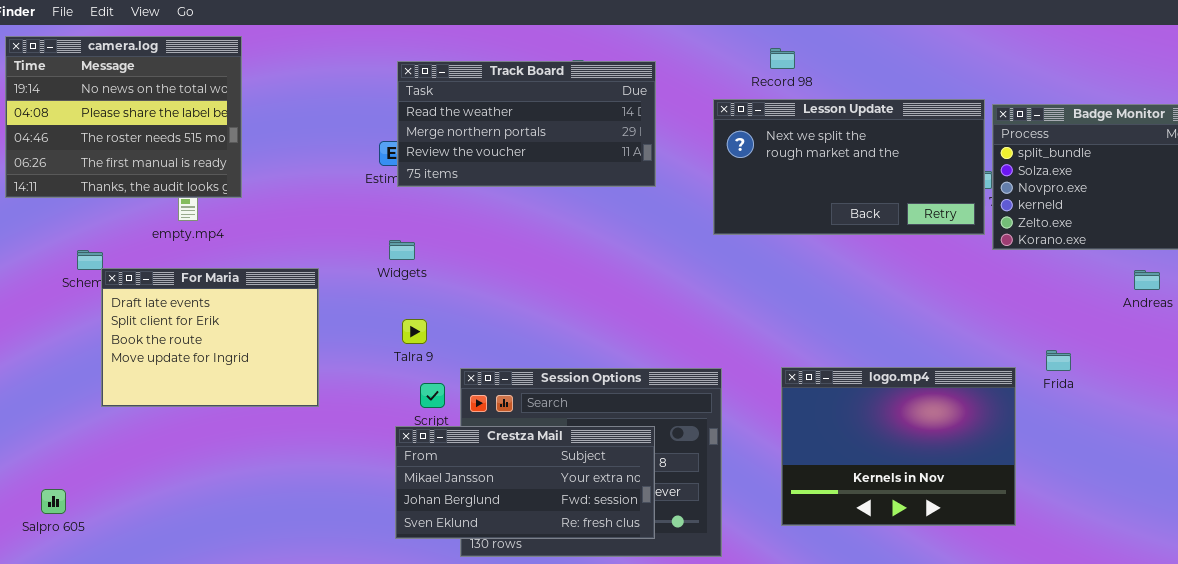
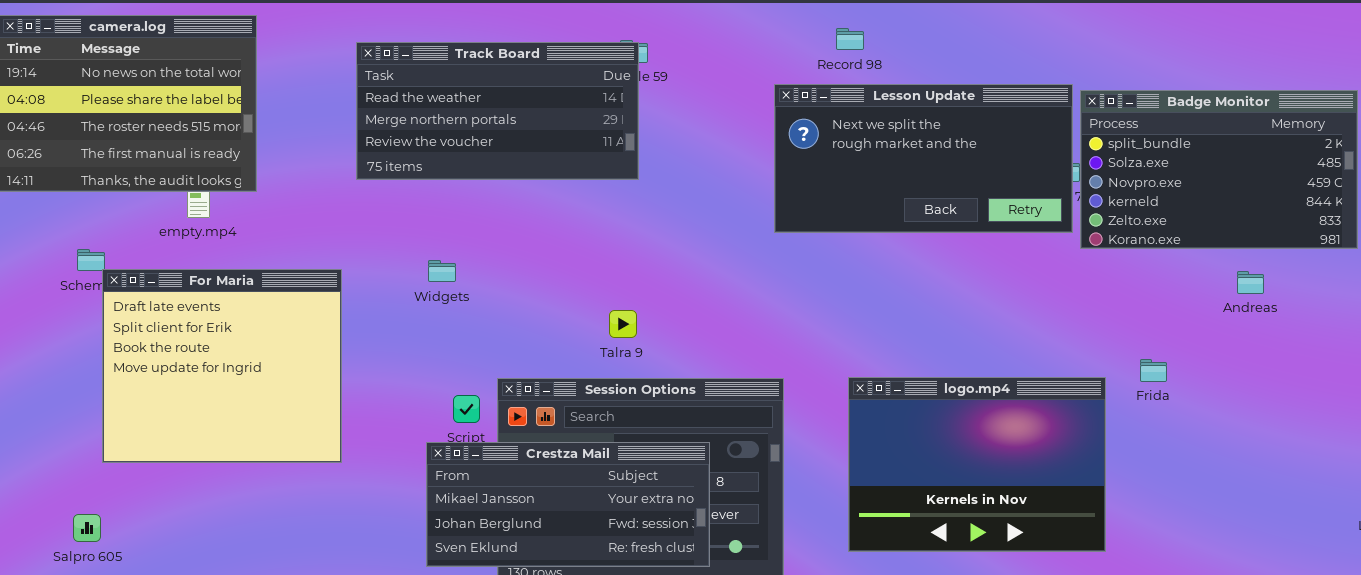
Track Board: [397,61,656,187] -> [356,42,639,180], moved
Widgets: [389,240,415,260] -> [428,260,456,282], moved
For Maria: [101,268,319,407] -> [102,269,342,463], resized
Talra 9: [402,319,427,344] -> [609,310,637,338], moved
Salpro 605: [41,489,66,514] -> [73,514,101,542], moved

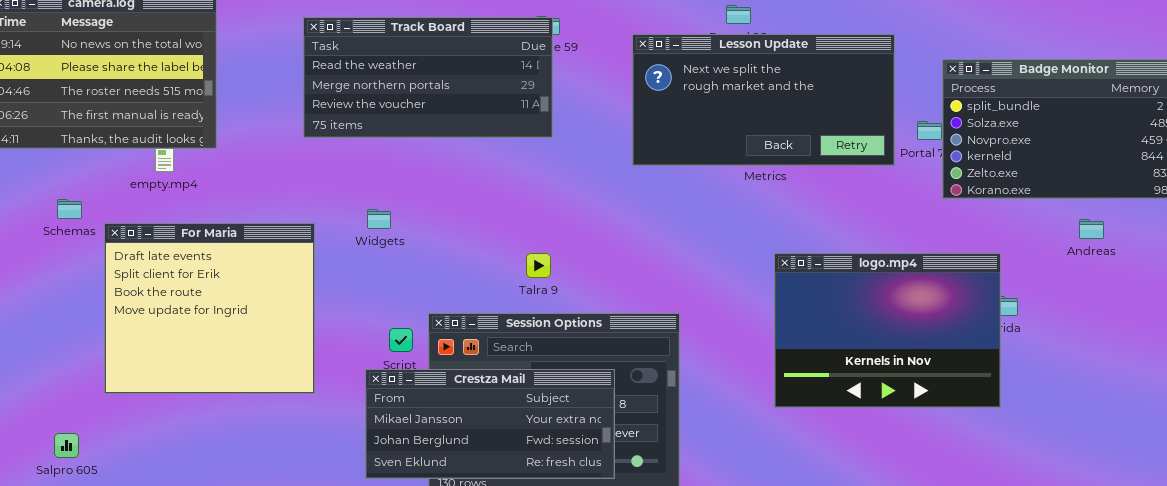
Lesson Update: [774,84,1073,233] -> [632,34,895,166], moved
For Maria: [102,269,342,463] -> [104,223,315,394], moved
logo.mp4: [848,377,1106,552] -> [774,253,1001,408], moved

